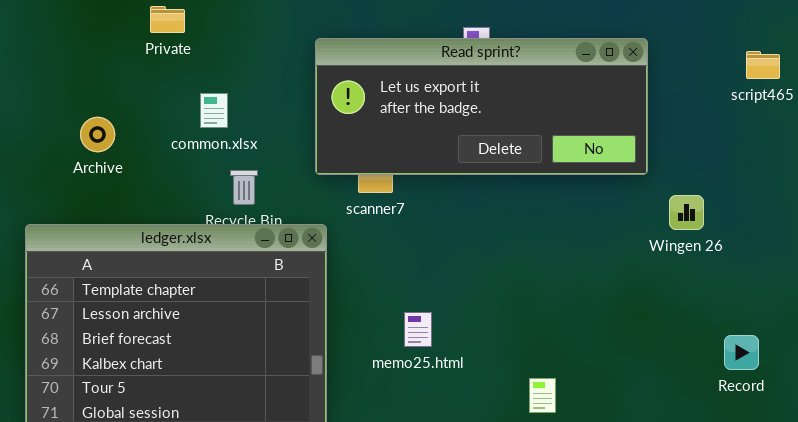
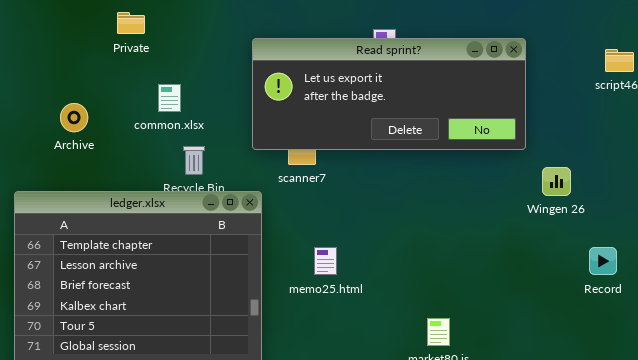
memo25.html: [404,312,432,347] -> [314,247,337,275], moved
Record: [724,335,759,370] -> [589,247,617,275], moved

